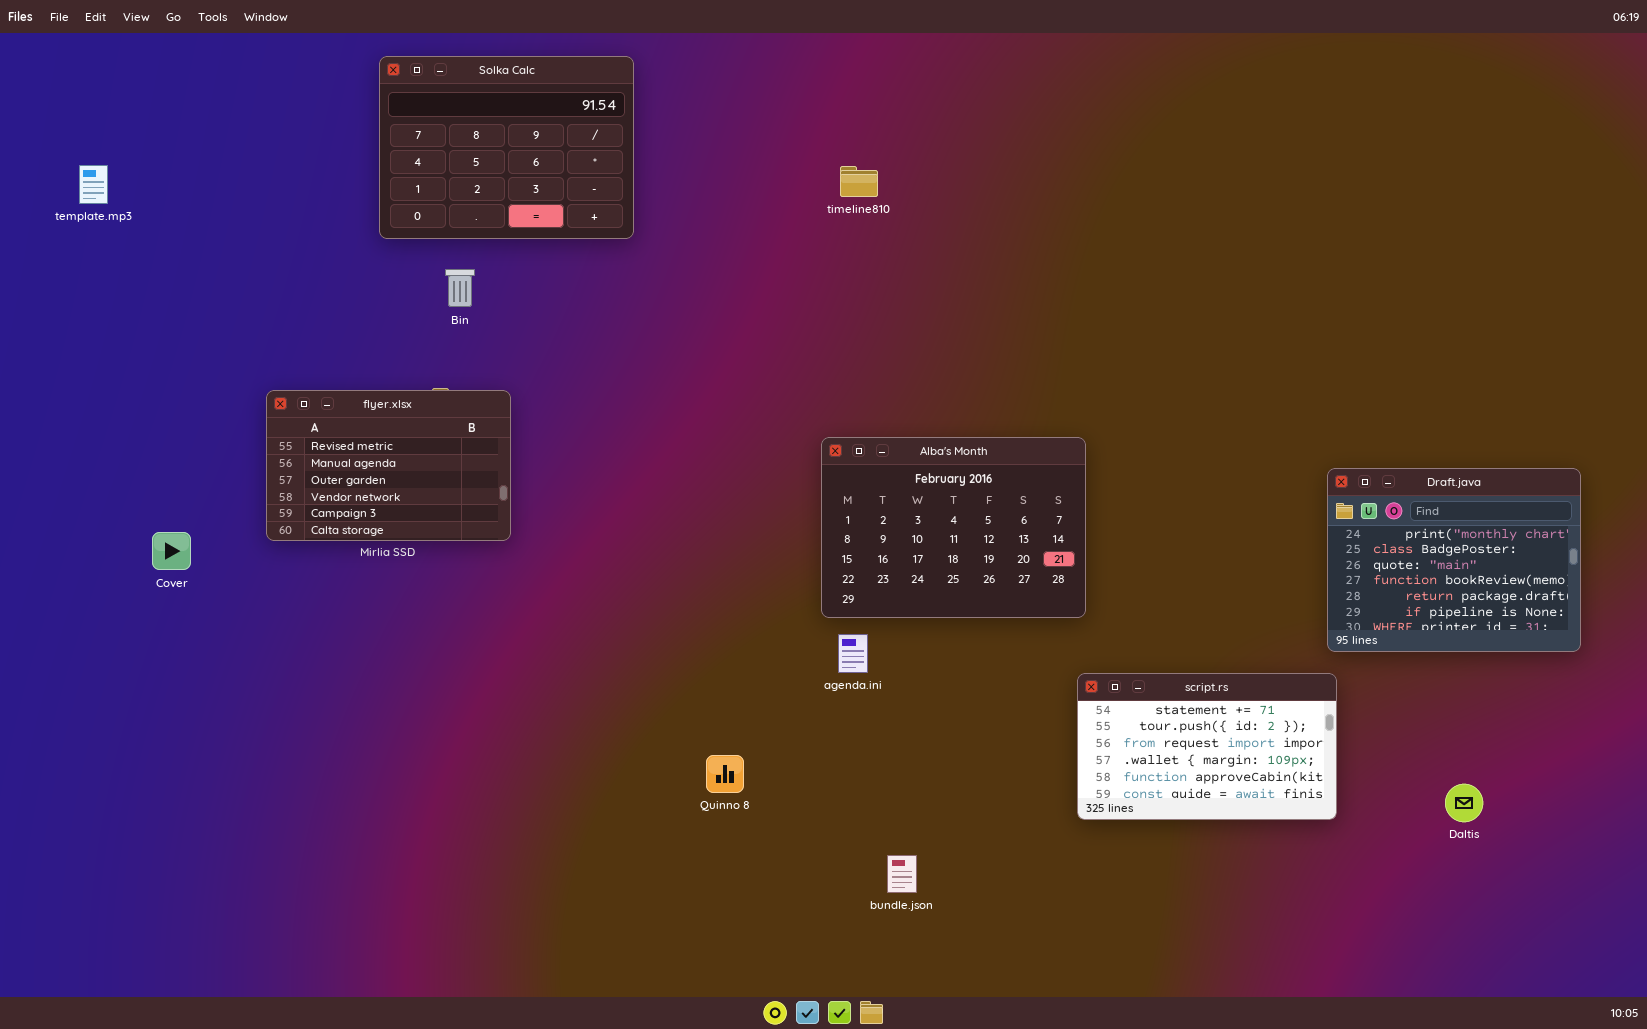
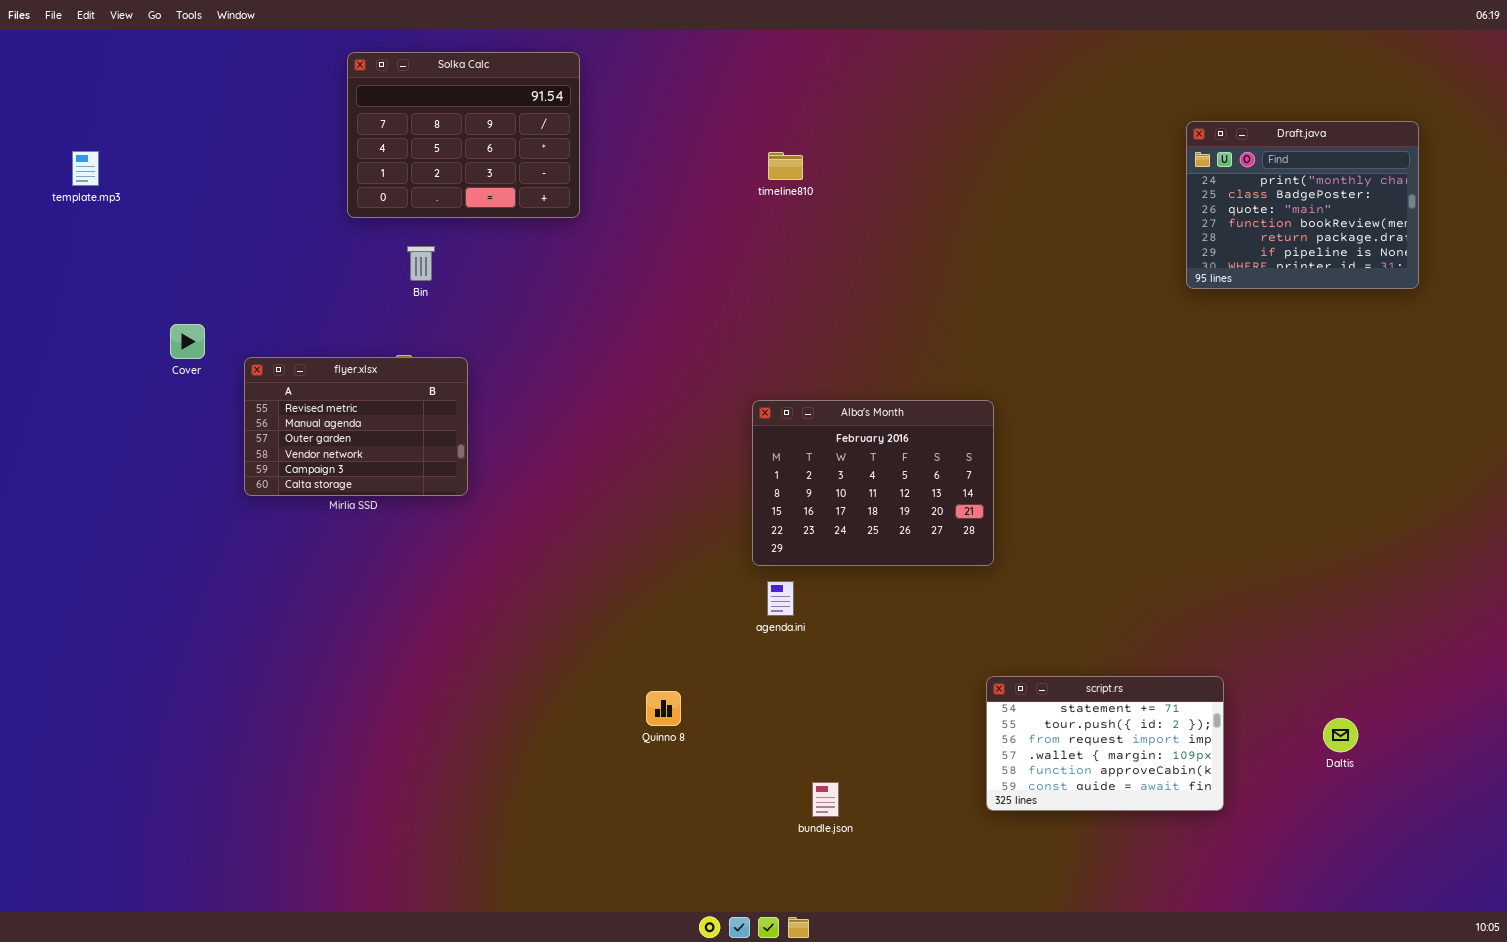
Draft.java: [1327,468,1581,652] -> [1186,121,1419,289], moved
Cover: [152,532,191,570] -> [170,324,205,359], moved
script.rs: [1077,673,1337,820] -> [986,676,1224,811], moved

